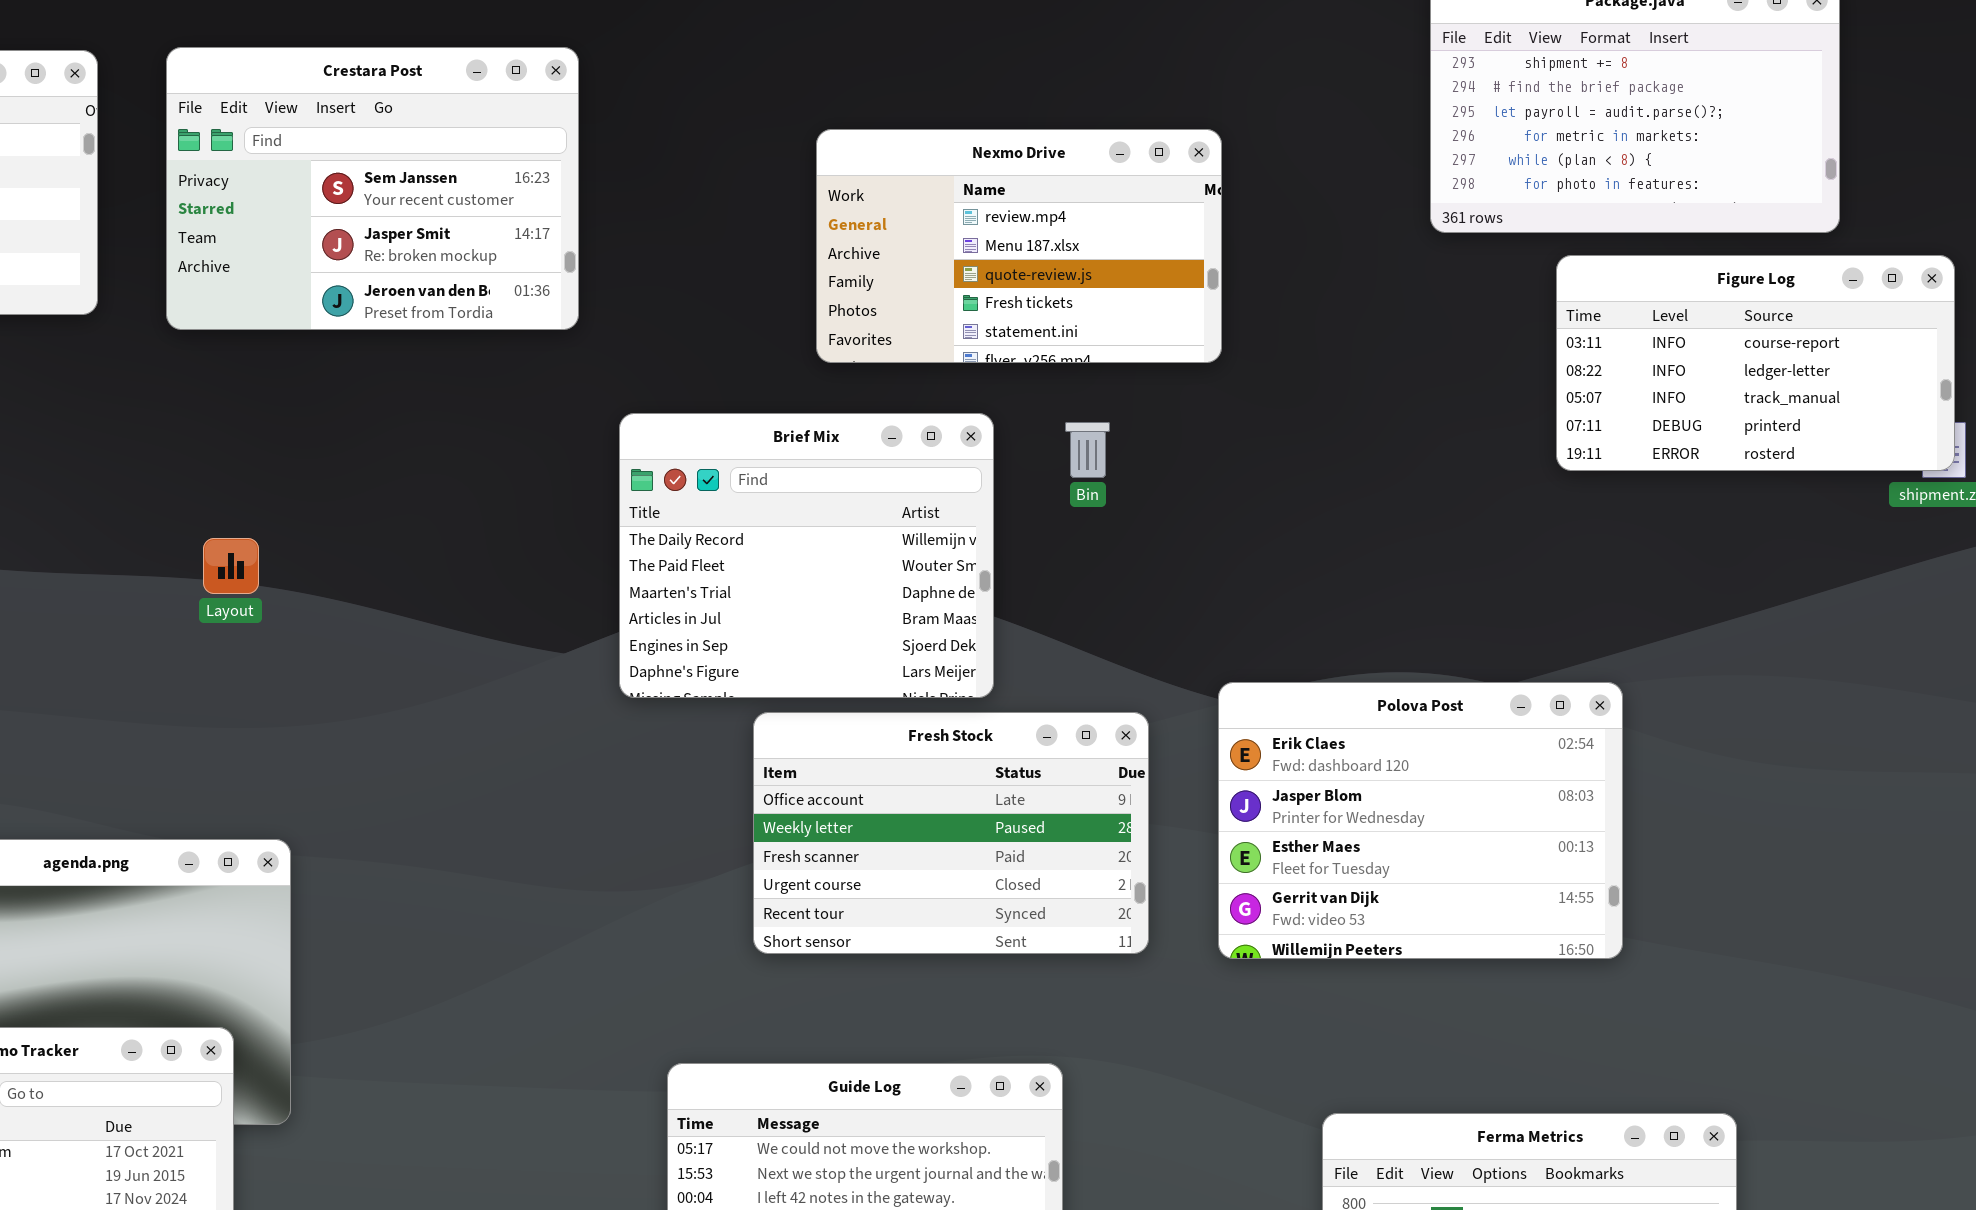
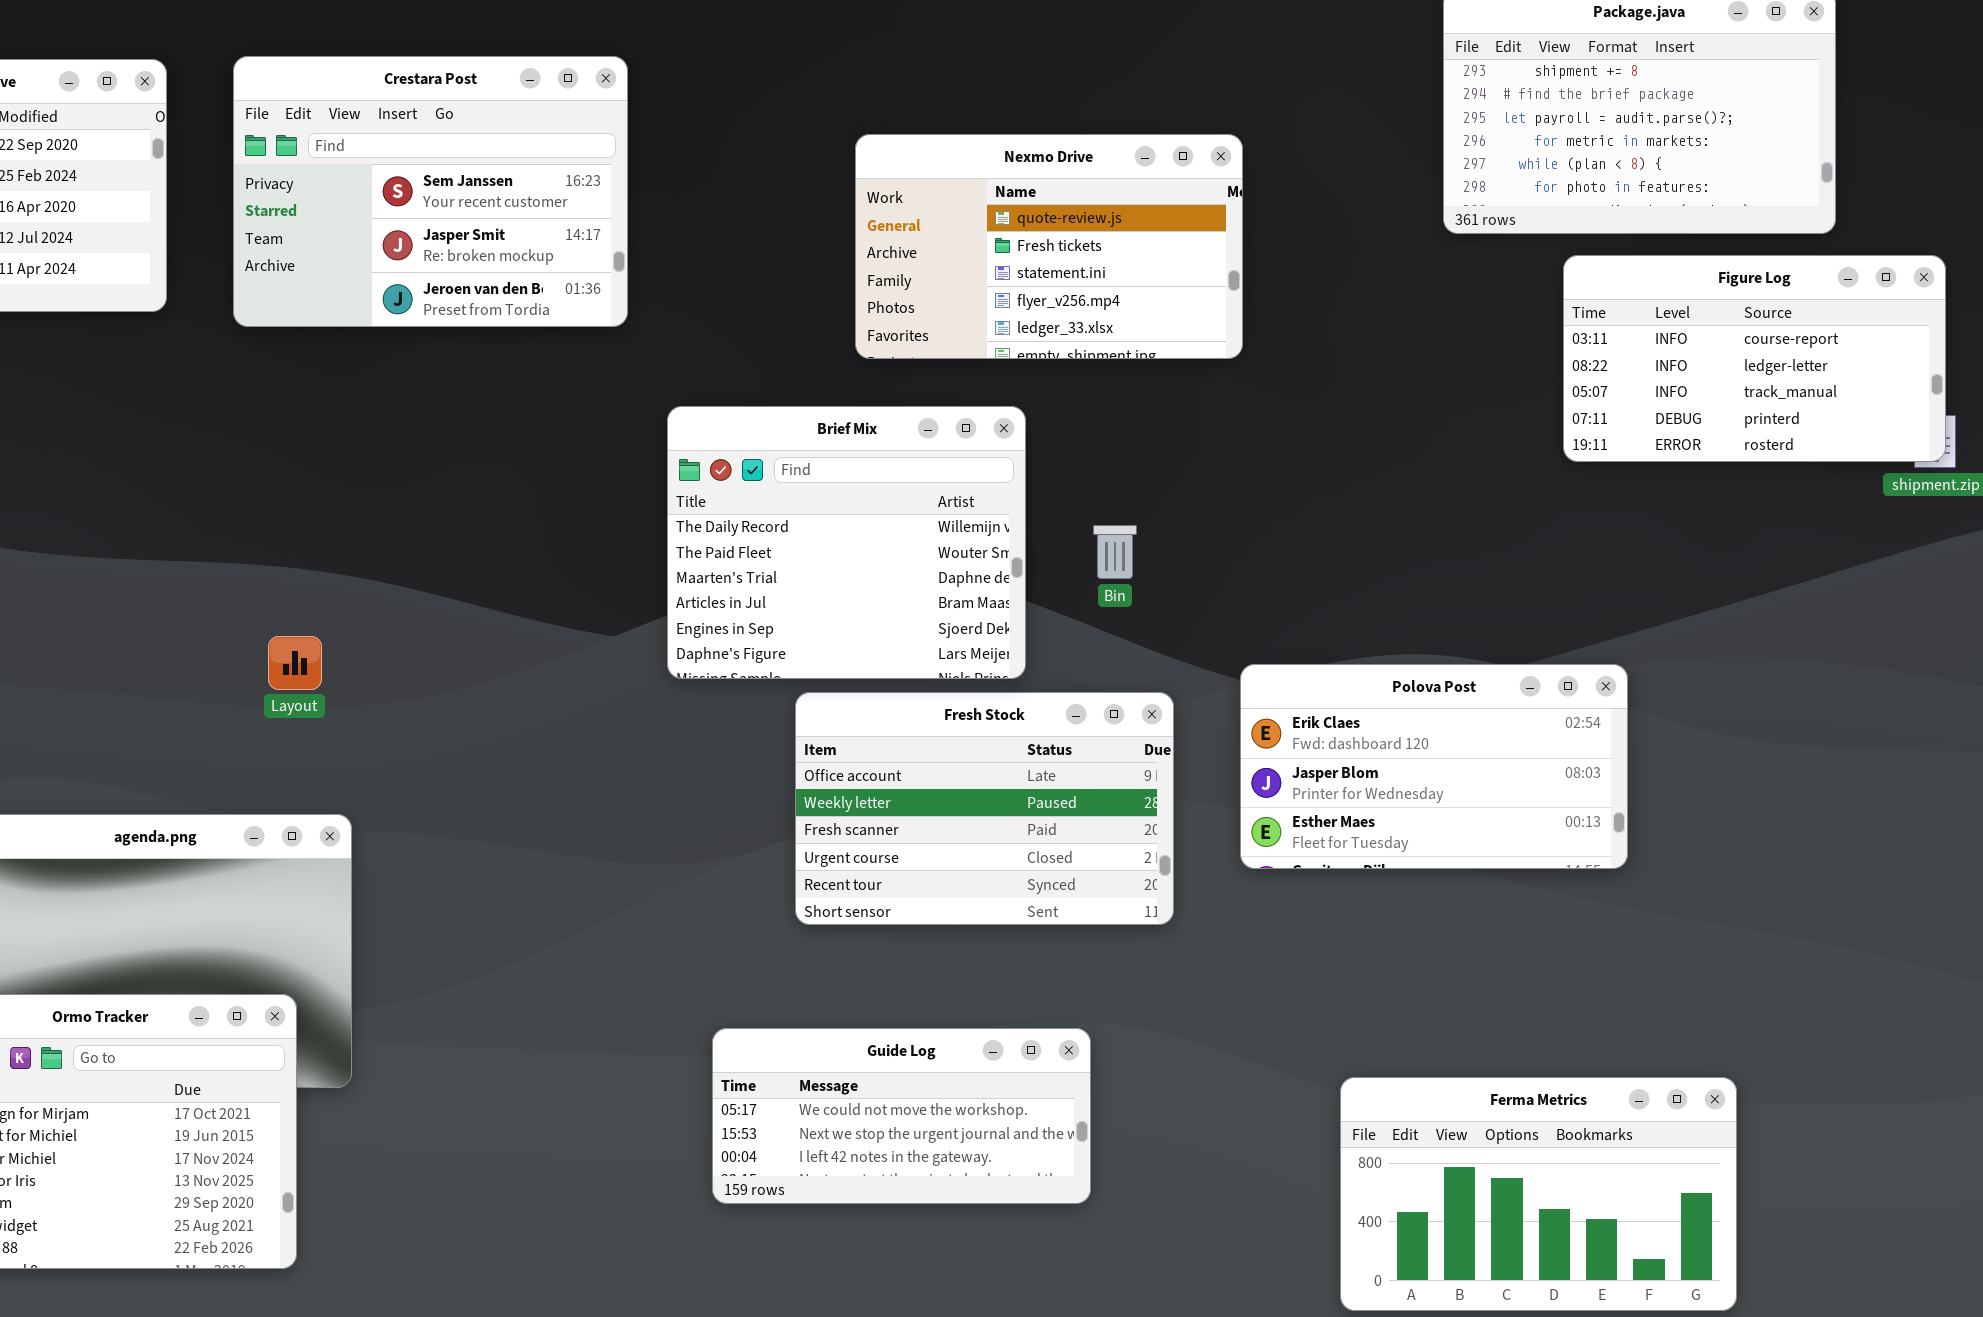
Nexmo Drive: [816,129,1222,363] -> [855,134,1243,359], scrolled down 2 rows
Bin: [1065,422,1110,478] -> [1093,525,1137,579], moved
Layout: [203,538,259,594] -> [268,636,322,690], moved
Polova Post: [1218,682,1623,959] -> [1240,664,1628,869], resized

